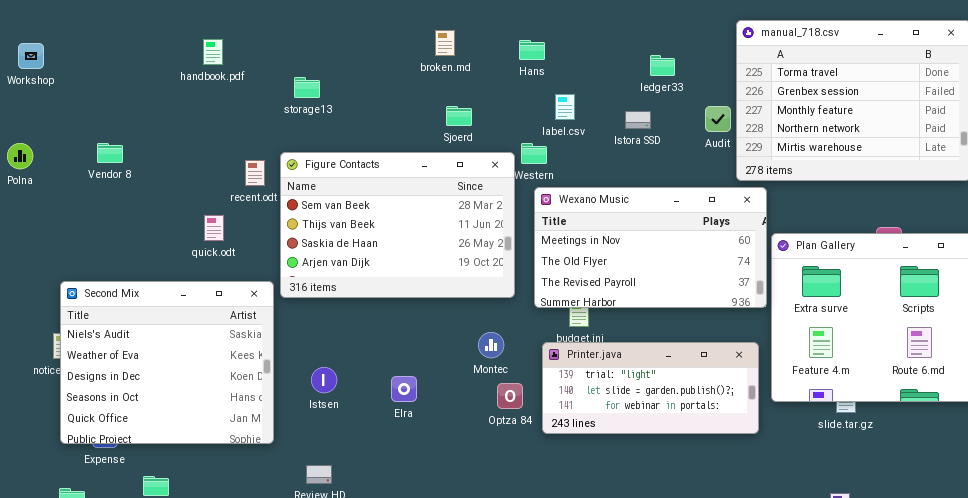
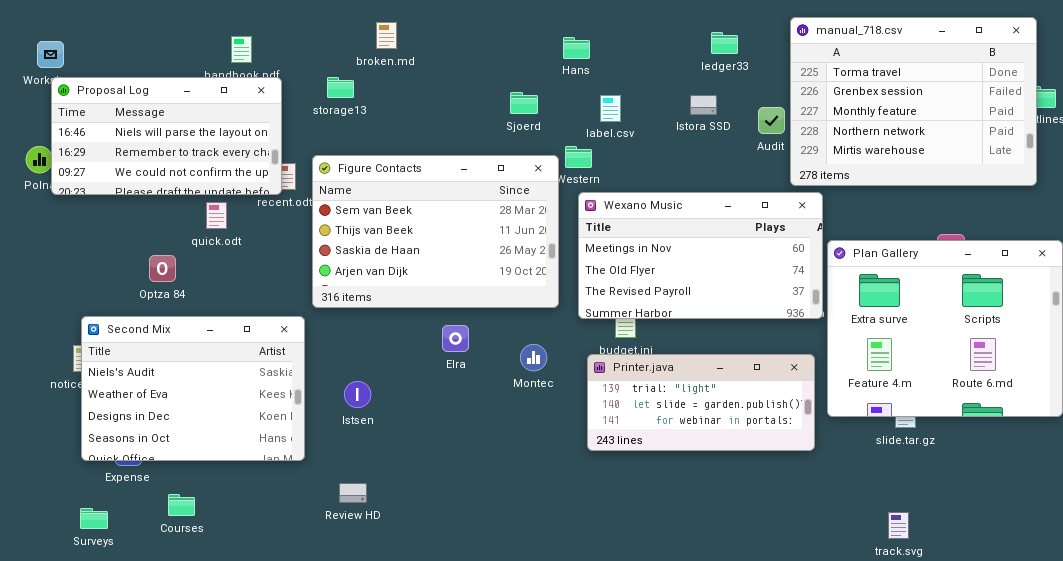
broken.md: [435,30,455,56] -> [376,22,397,49], moved
ledger33: [650,55,675,76] -> [711,32,738,54], moved
Proposal Log: none -> [51,77,282,195], opened
Sjoerd: [446,106,472,126] -> [510,92,538,114], moved
Istora SSD: [625,111,651,129] -> [690,95,717,115], moved
quick.odt: [204,215,224,241] -> [206,202,227,229], moved
Second Mix: [60,281,274,444] -> [81,316,305,461], resized
Elra: [391,376,417,402] -> [442,325,469,352], moved
Optza 84: [497,383,523,409] -> [149,255,176,282], moved

